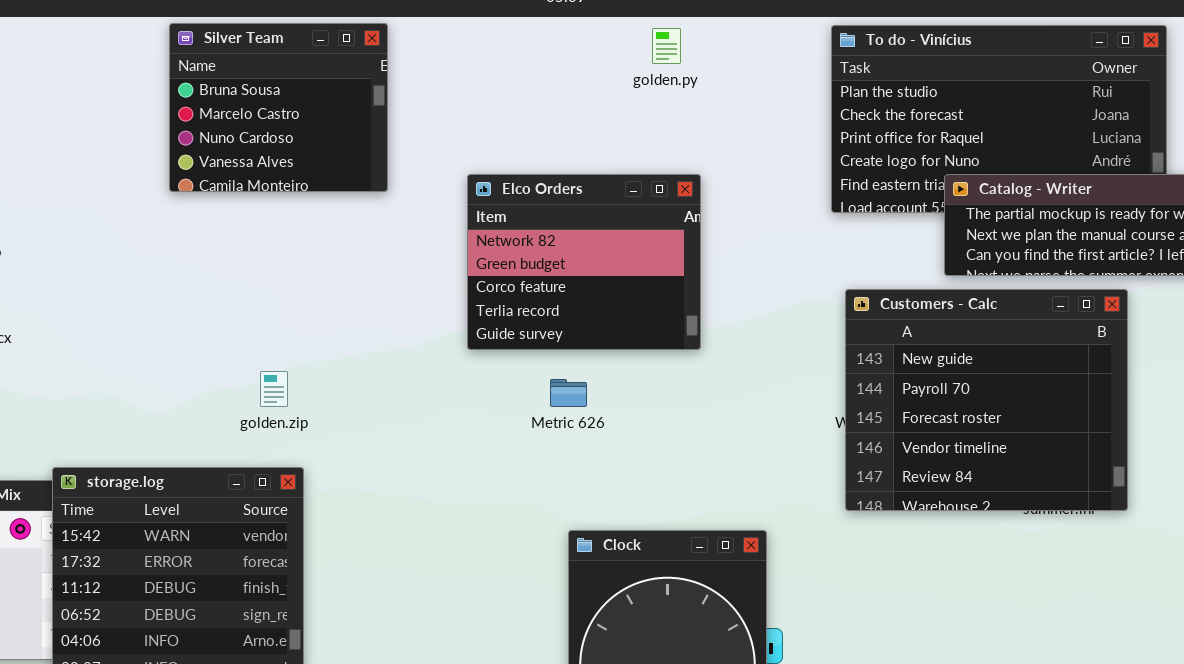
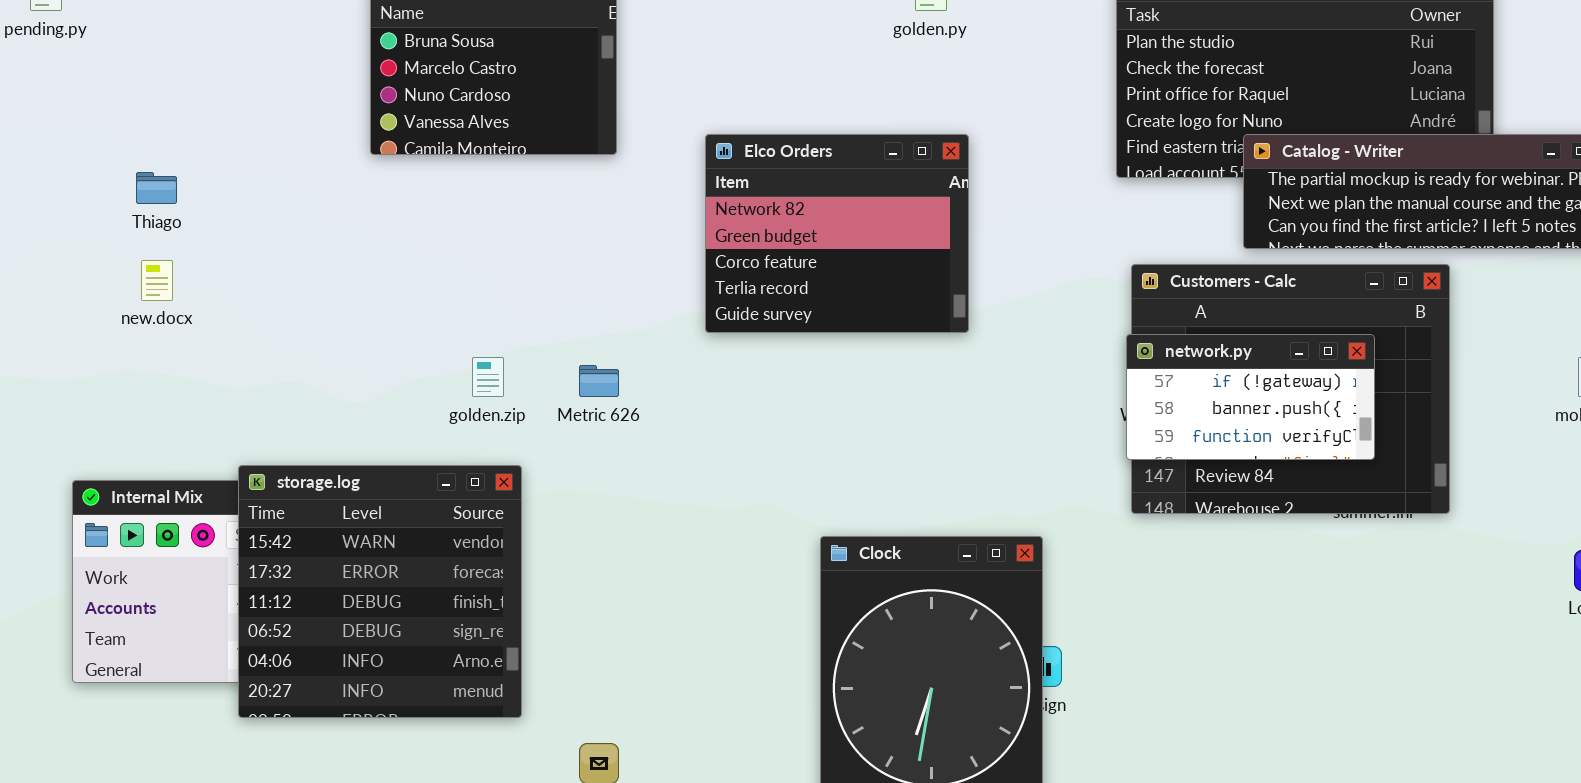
network.py: none -> [1126,334,1375,460], opened
Metric 626: [550,379,587,407] -> [579,365,619,397], moved

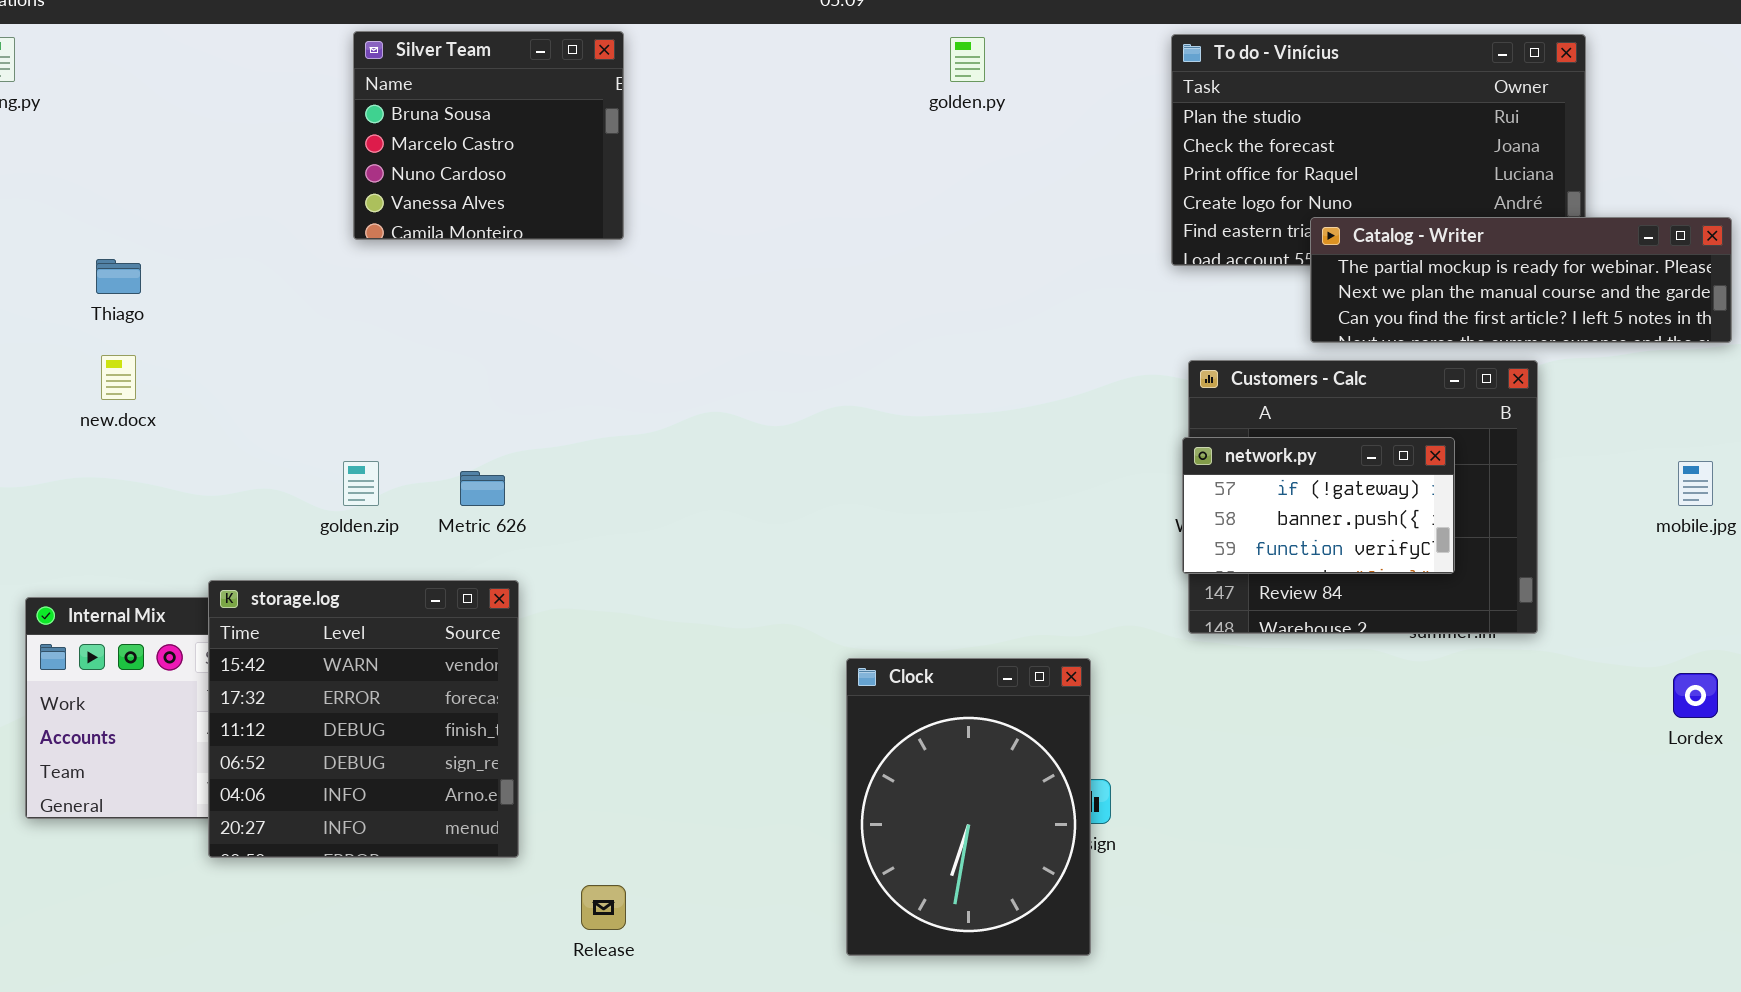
Elco Orders: [705,134,969,333] -> none, closed
golden.zip: [472,357,504,397] -> [343,461,379,506], moved
Metric 626: [579,365,619,397] -> [460,471,505,506], moved

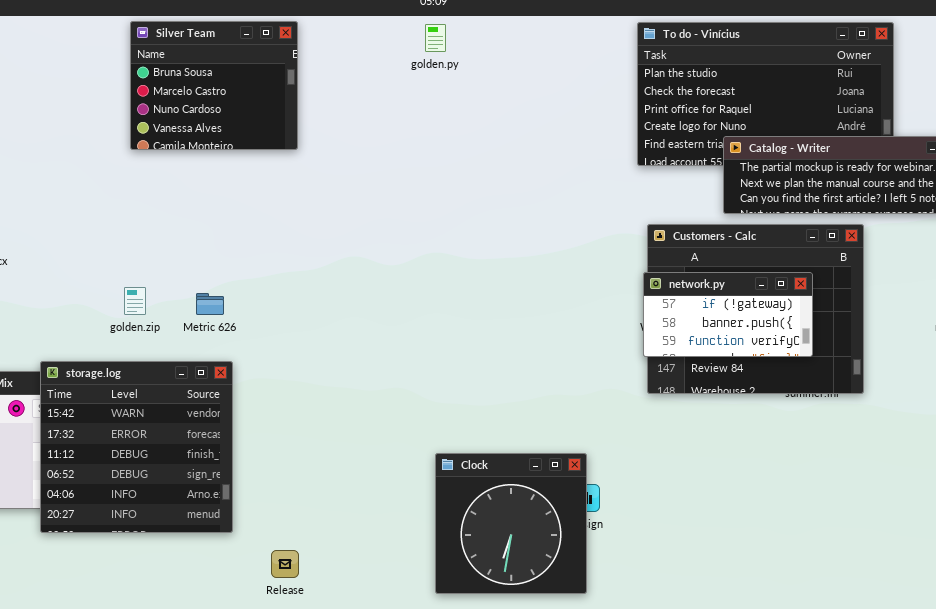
golden.py: [950,37,985,82] -> [425,24,446,52], moved
Clock: [846,658,1091,956] -> [435,453,587,594], resized

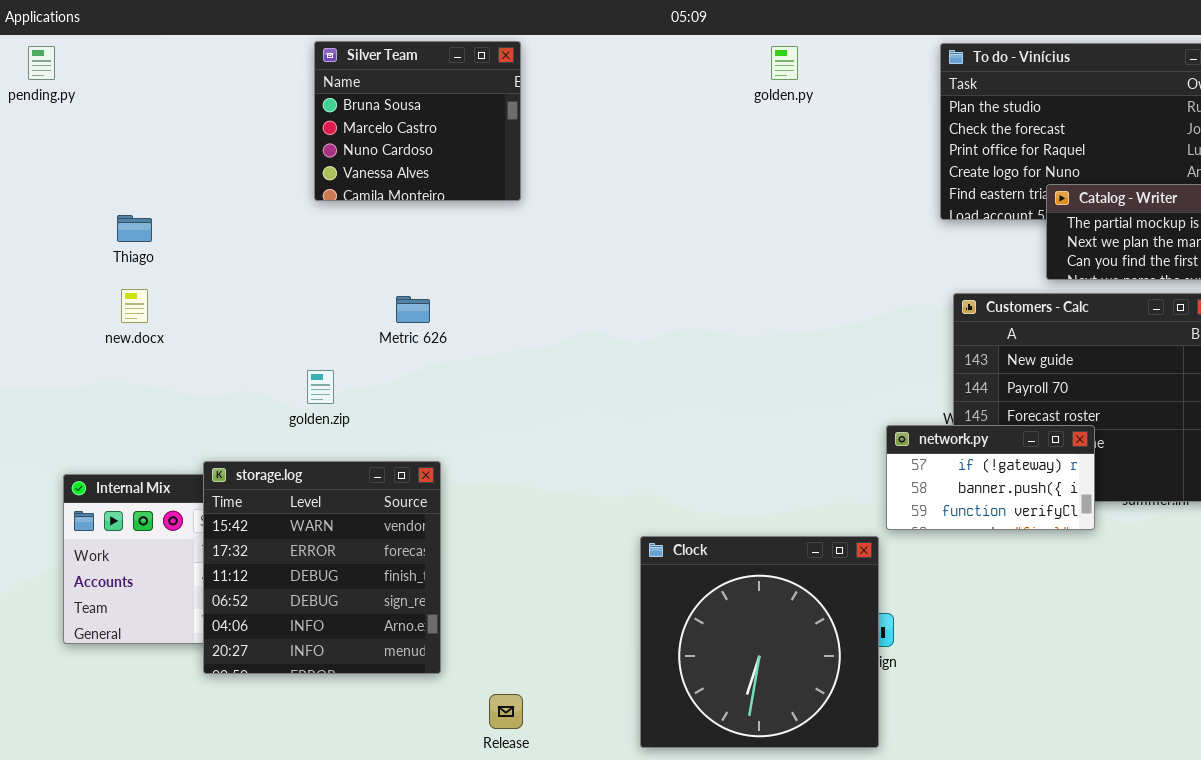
golden.py: [425,24,446,52] -> [771,46,798,80], moved
network.py: [643,272,813,357] -> [886,425,1095,530], moved
Metric 626: [196,293,224,315] -> [396,296,430,323], moved
Clock: [435,453,587,594] -> [640,536,879,748], resized

